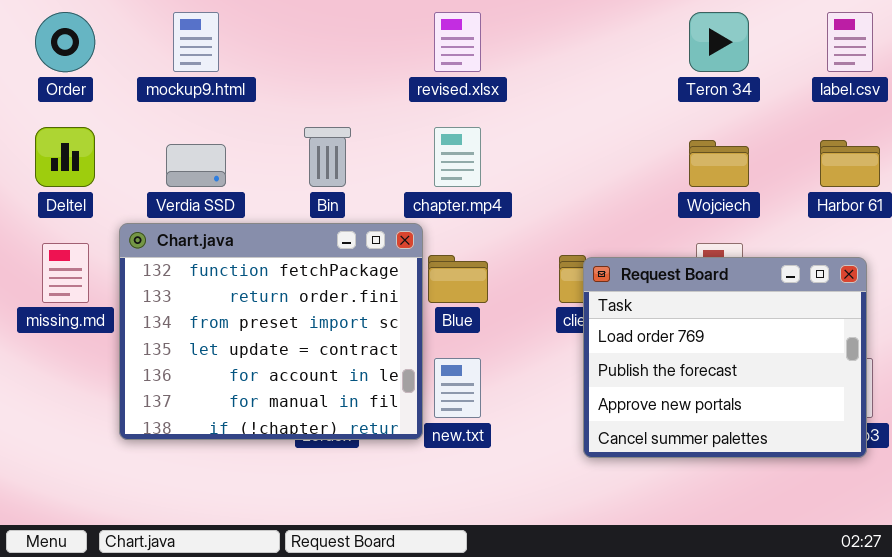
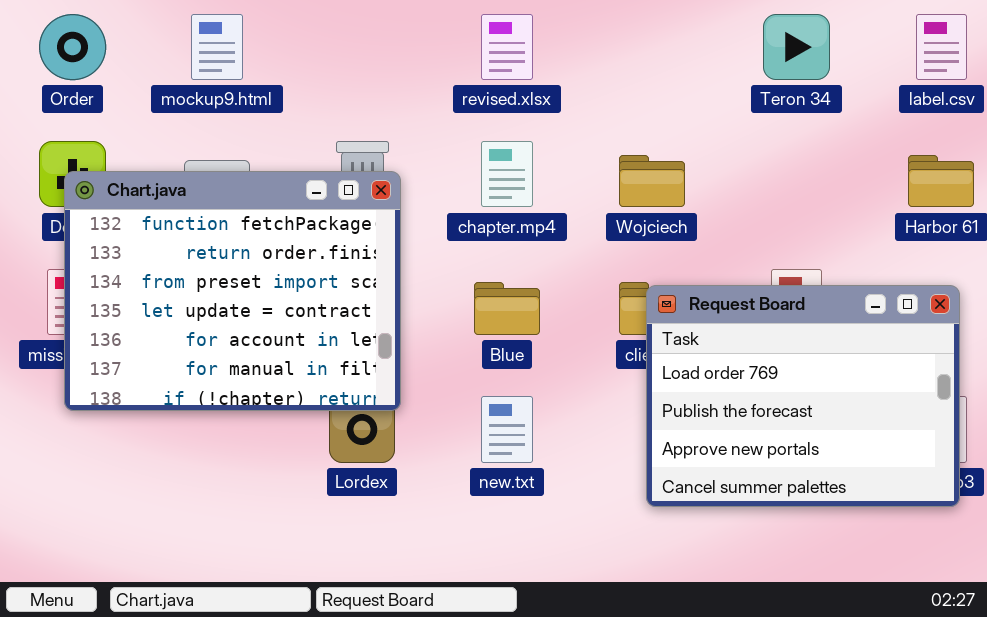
Wojciech: [689,140,749,187] -> [619,155,685,207], moved
Chart.java: [119,223,423,440] -> [64,171,401,411], moved

